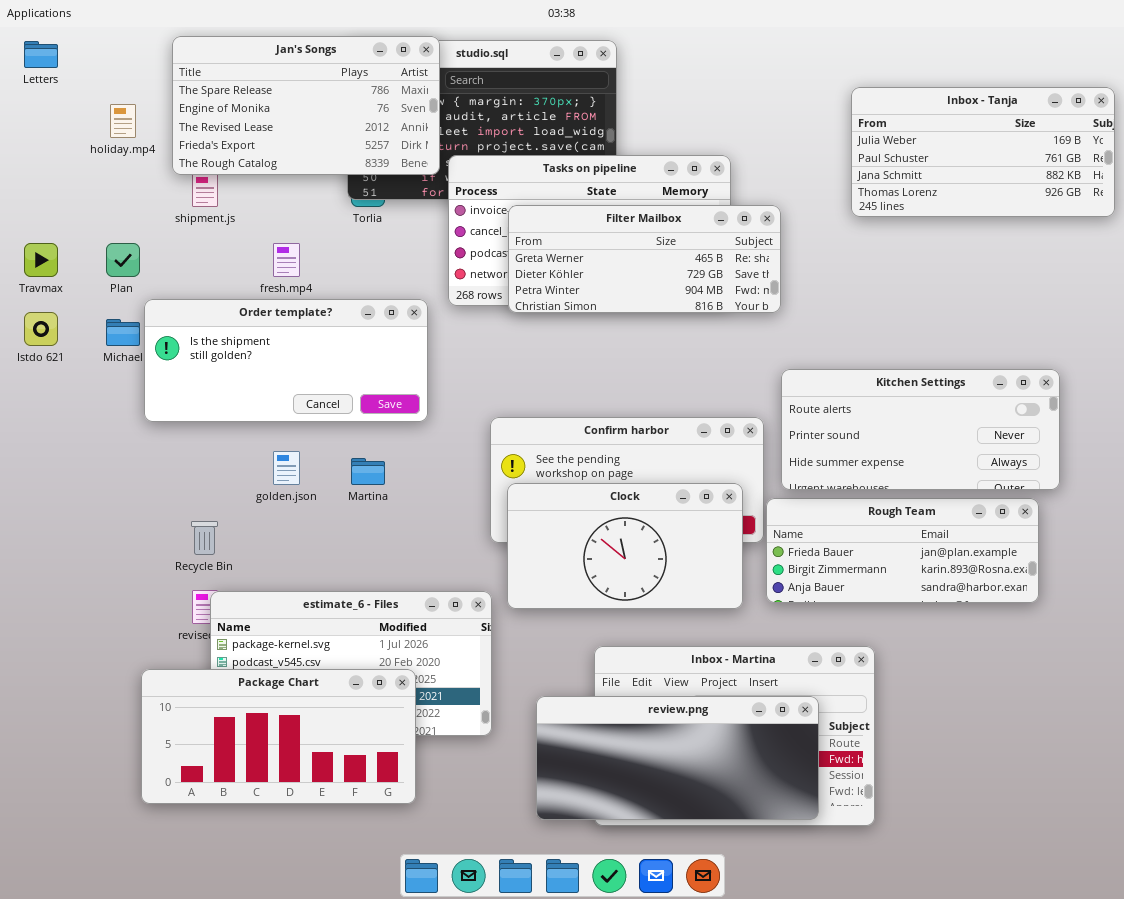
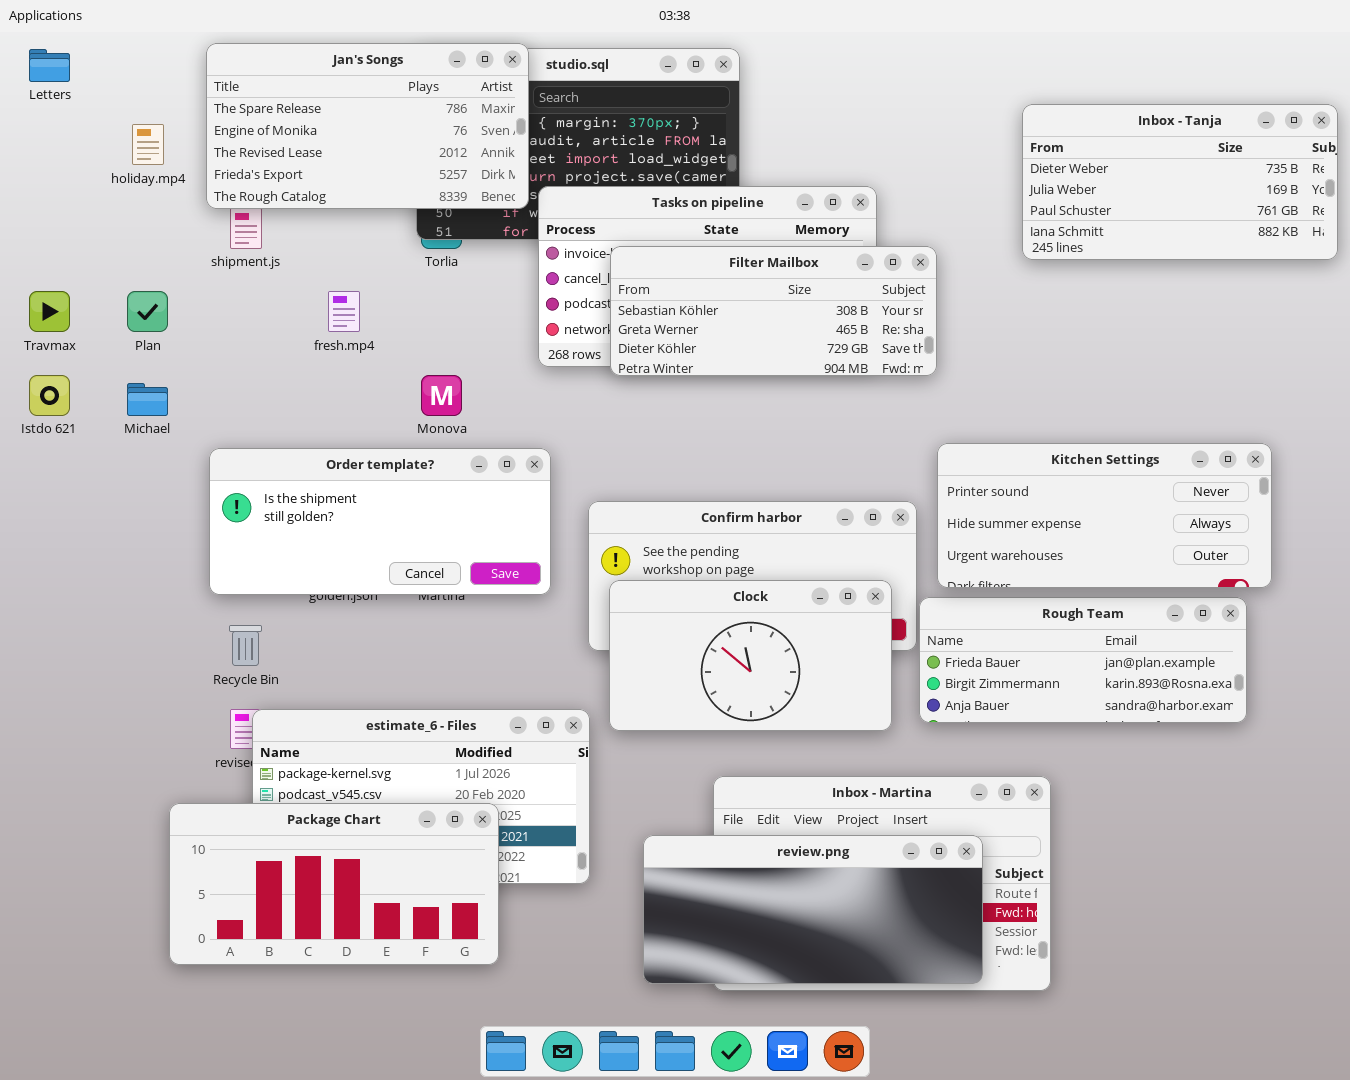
Inbox - Tanja: [851,87,1115,217] -> [1022,104,1338,260], scrolled up 1 row
Filter Mailbox: [508,205,781,313] -> [610,246,937,376], scrolled up 1 row
Order template?: [144,299,428,422] -> [209,448,551,595], moved
Kitchen Settings: [781,369,1060,490] -> [937,443,1272,588], scrolled down 1 row

